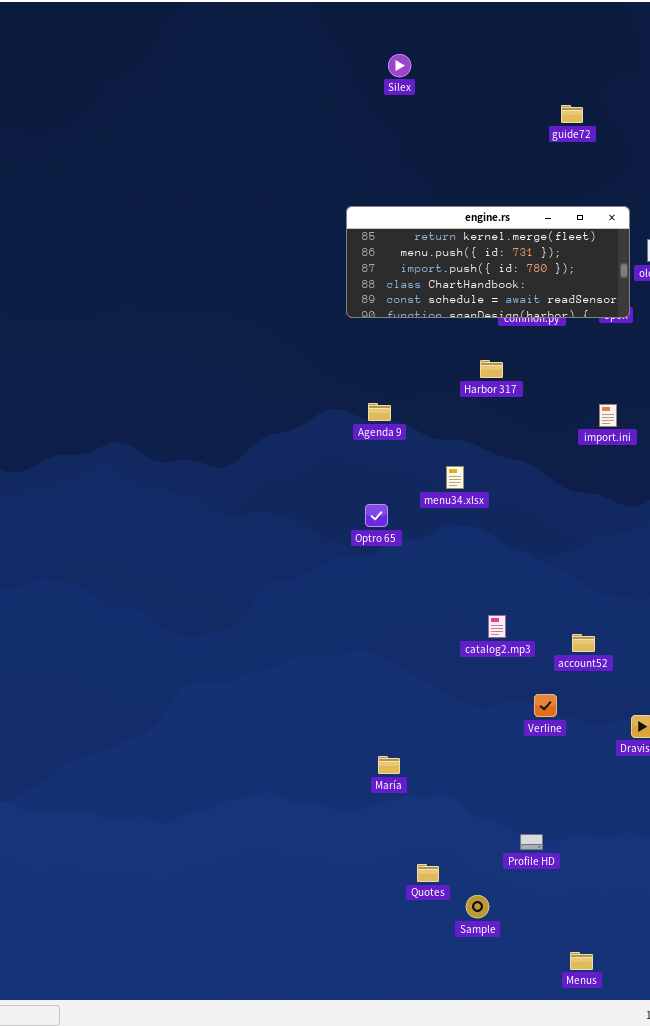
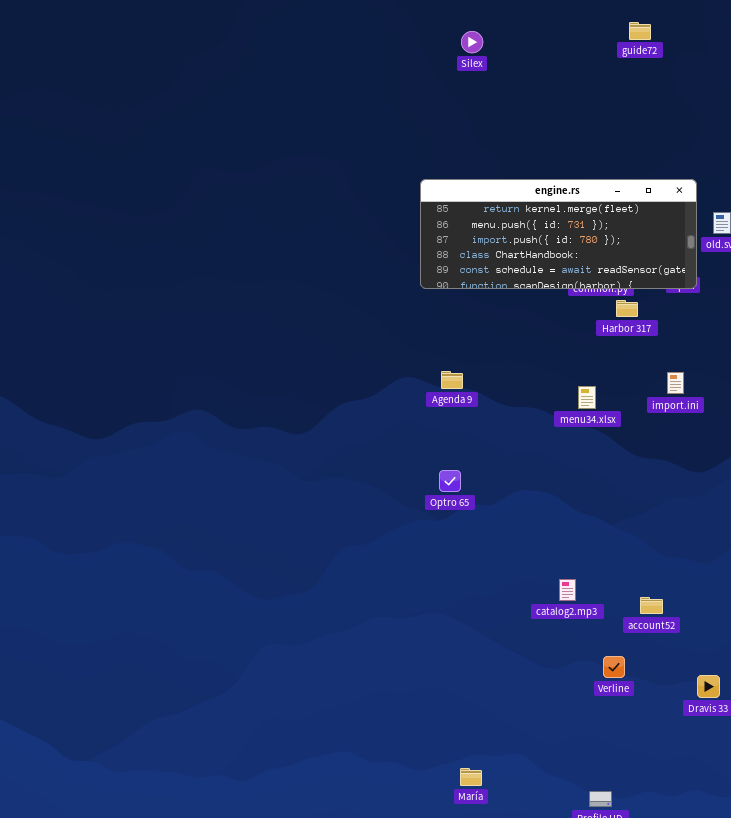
guide72: [561,105,583,123] -> [629,22,651,40], moved
Harbor 317: [480,360,503,378] -> [616,300,638,317], moved
menu34.xlsx: [446,466,464,489] -> [578,386,596,409], moved
María: [378,756,400,774] -> [460,768,482,786], moved

